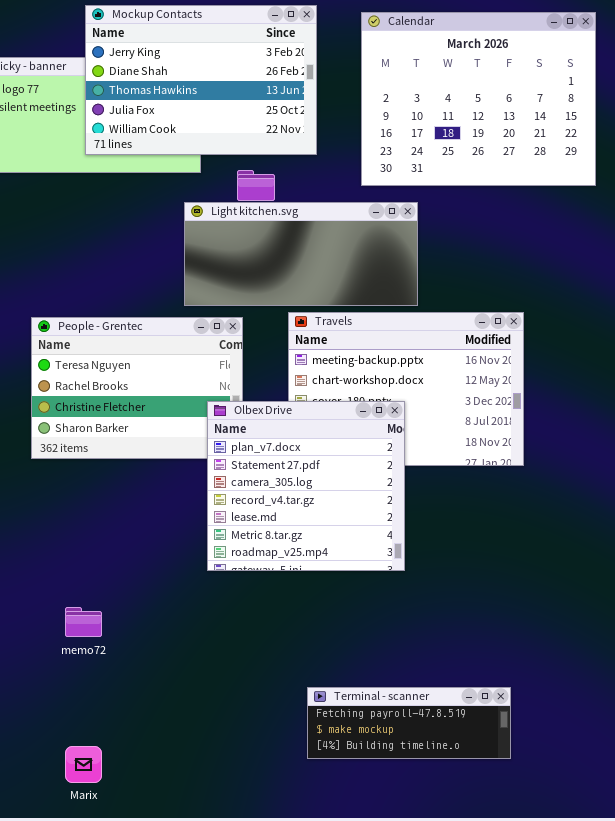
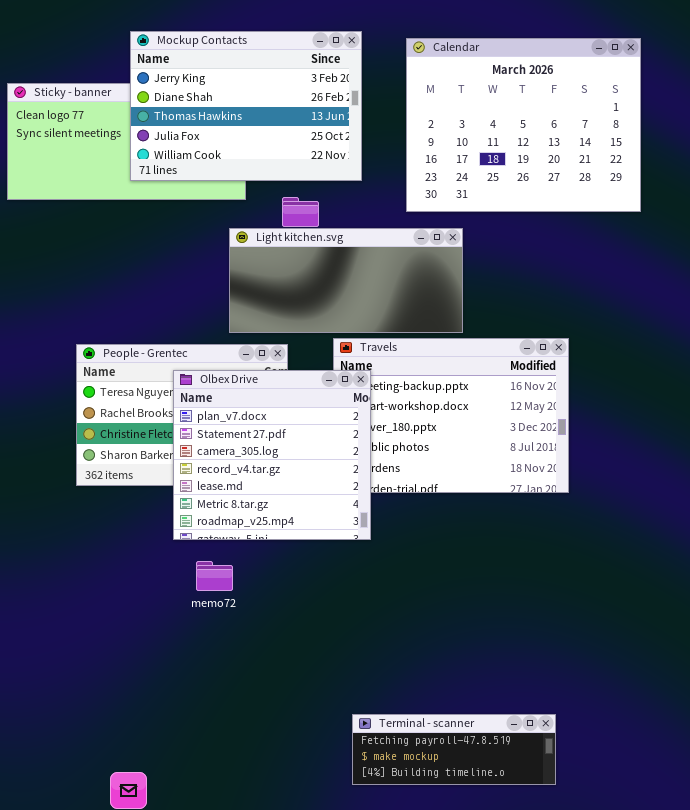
Olbex Drive: [207,401,405,571] -> [173,370,371,540], moved
memo72: [65,607,102,637] -> [196,561,233,591], moved

